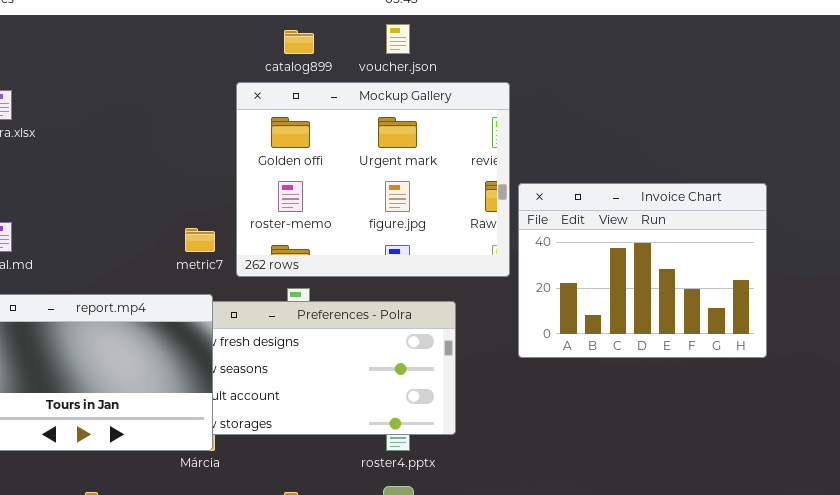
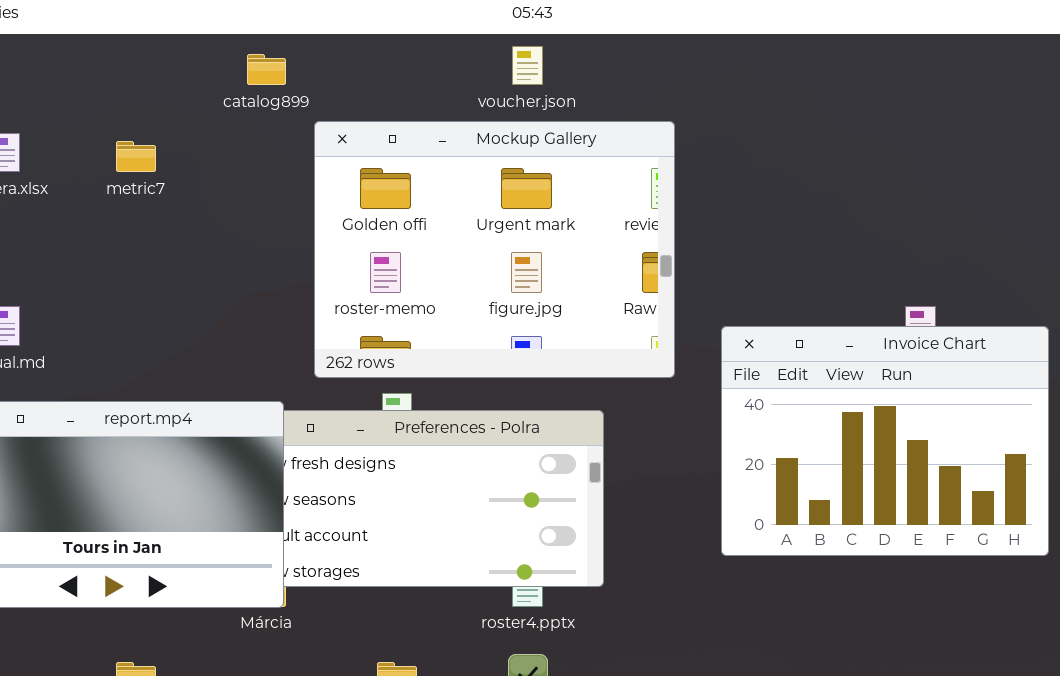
catalog899: [284,30,314,54] -> [247,54,286,85], moved
Invoice Chart: [518,183,767,358] -> [721,326,1049,556], moved
metric7: [185,228,215,252] -> [116,141,156,172], moved

